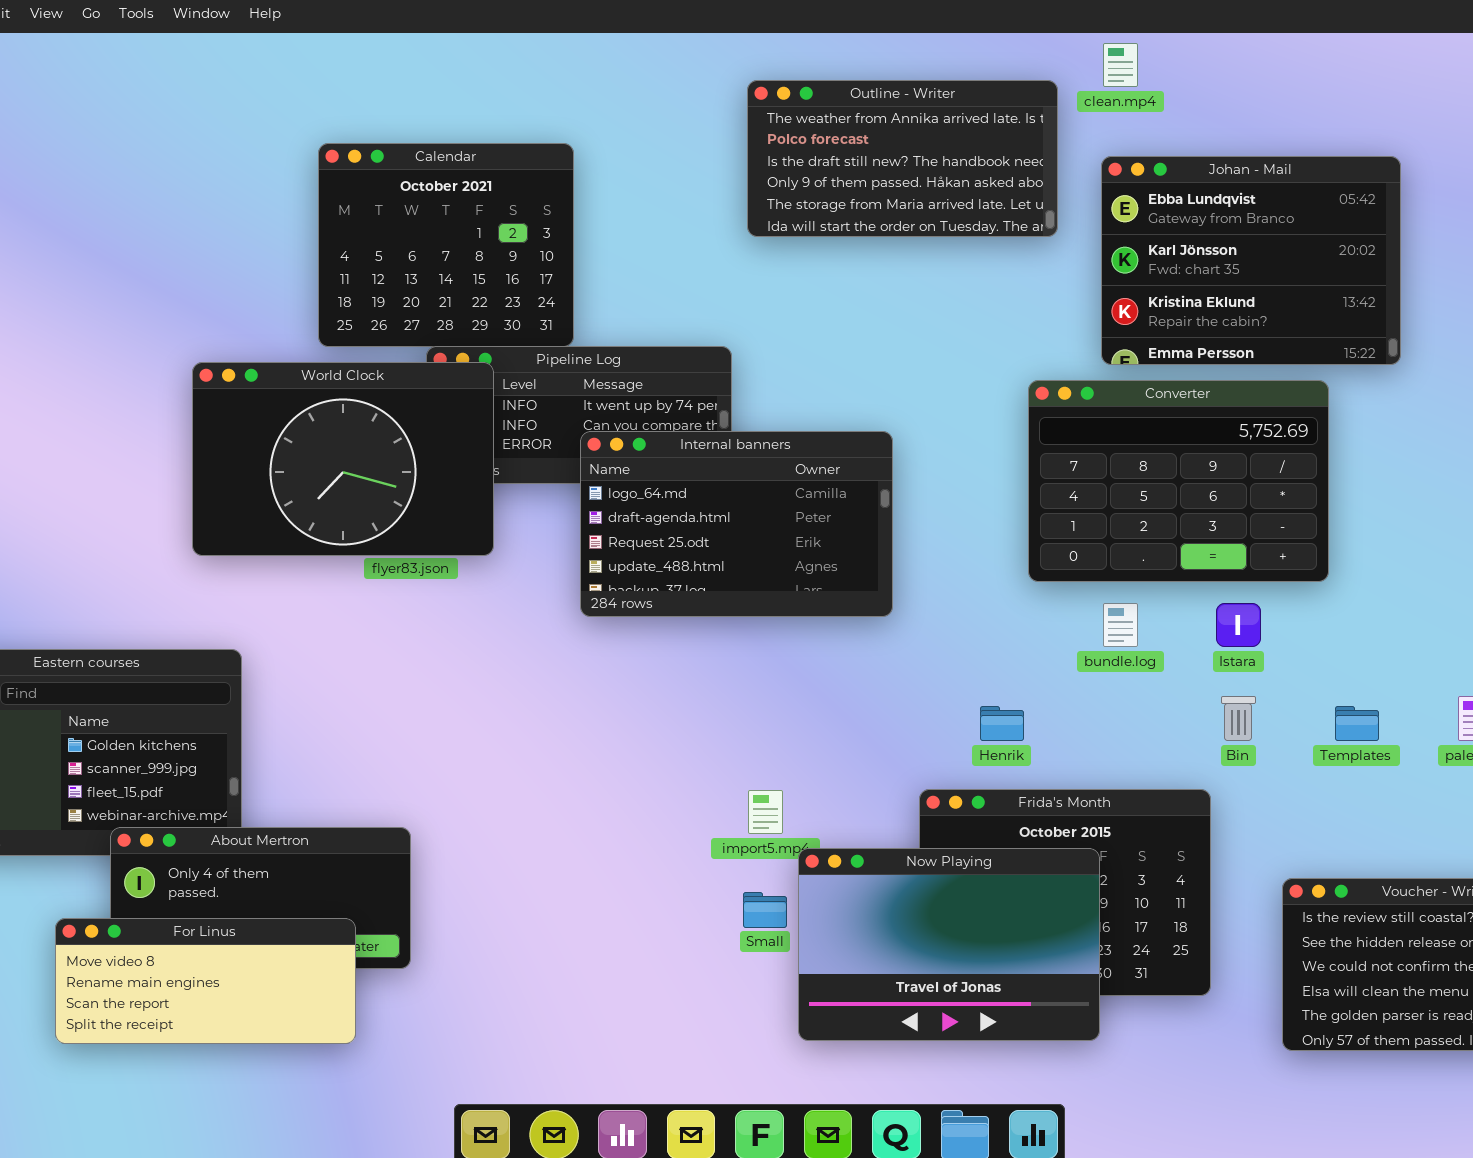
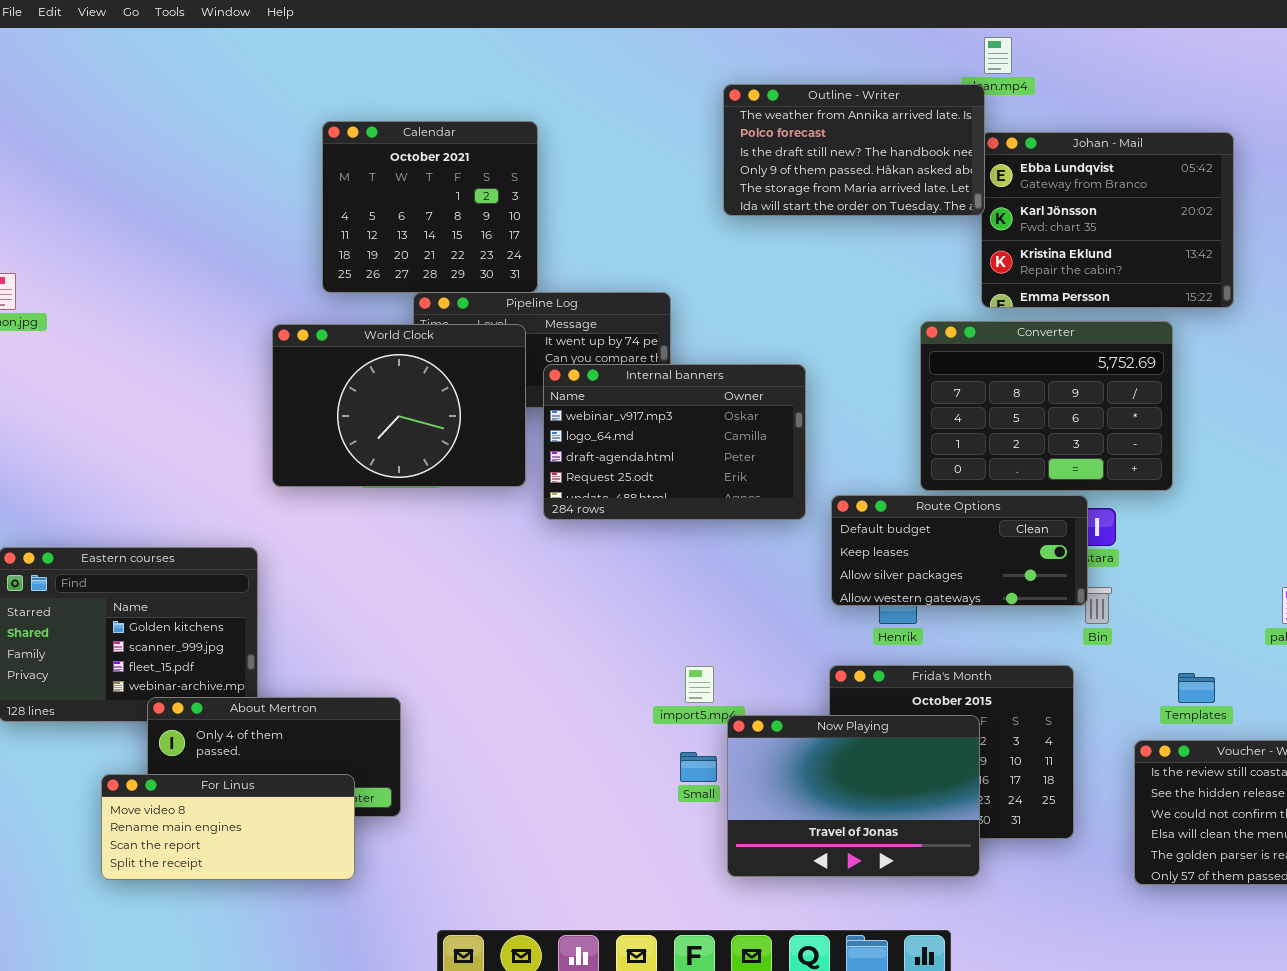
Outline - Writer: [747,80,1058,237] -> [723,84,985,216], moved
World Clock: [192,362,494,556] -> [272,324,526,487], moved
Internal banners: [580,431,893,617] -> [543,364,806,520], scrolled up 1 row
Route Options: none -> [831,495,1088,606], opened
Templates: [1335,706,1379,741] -> [1178,673,1215,703], moved

